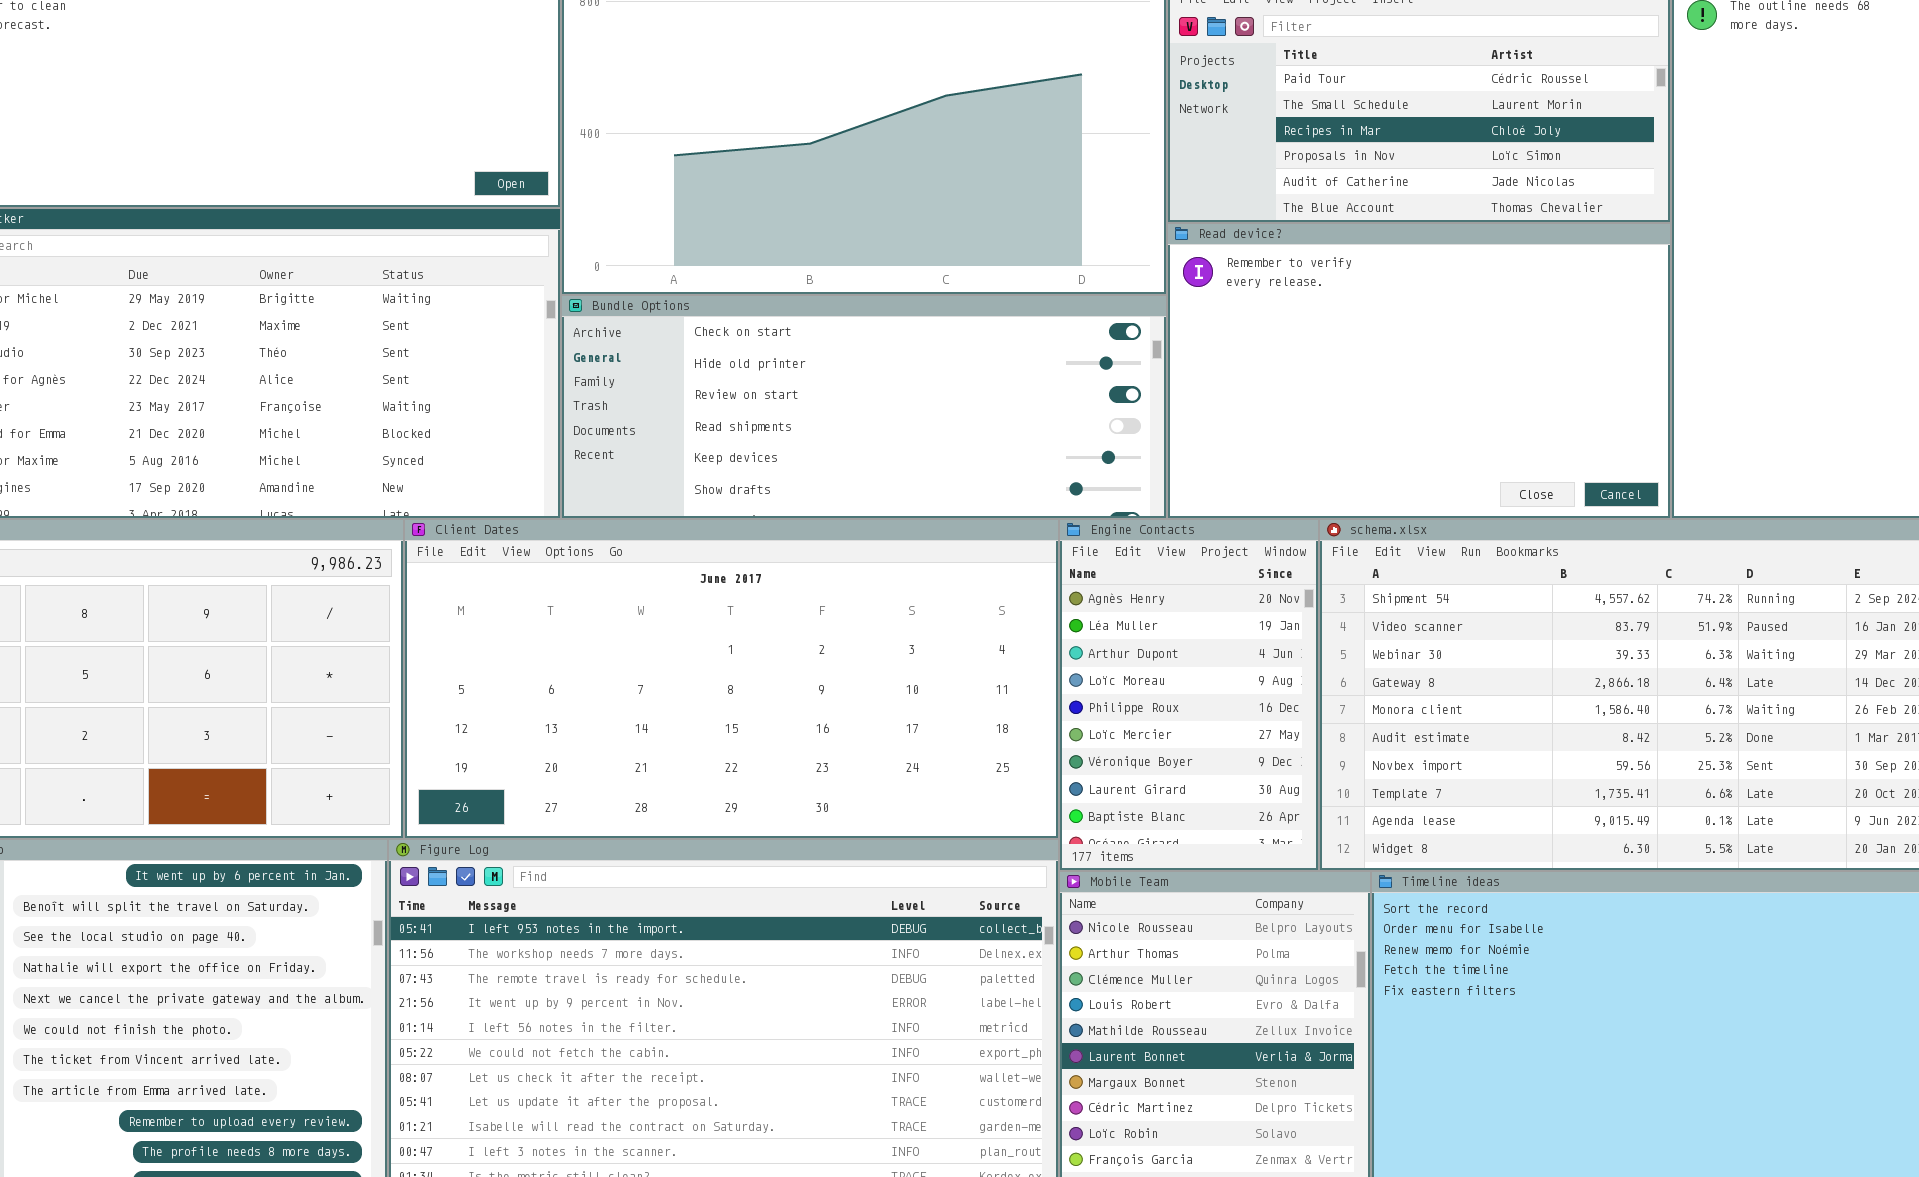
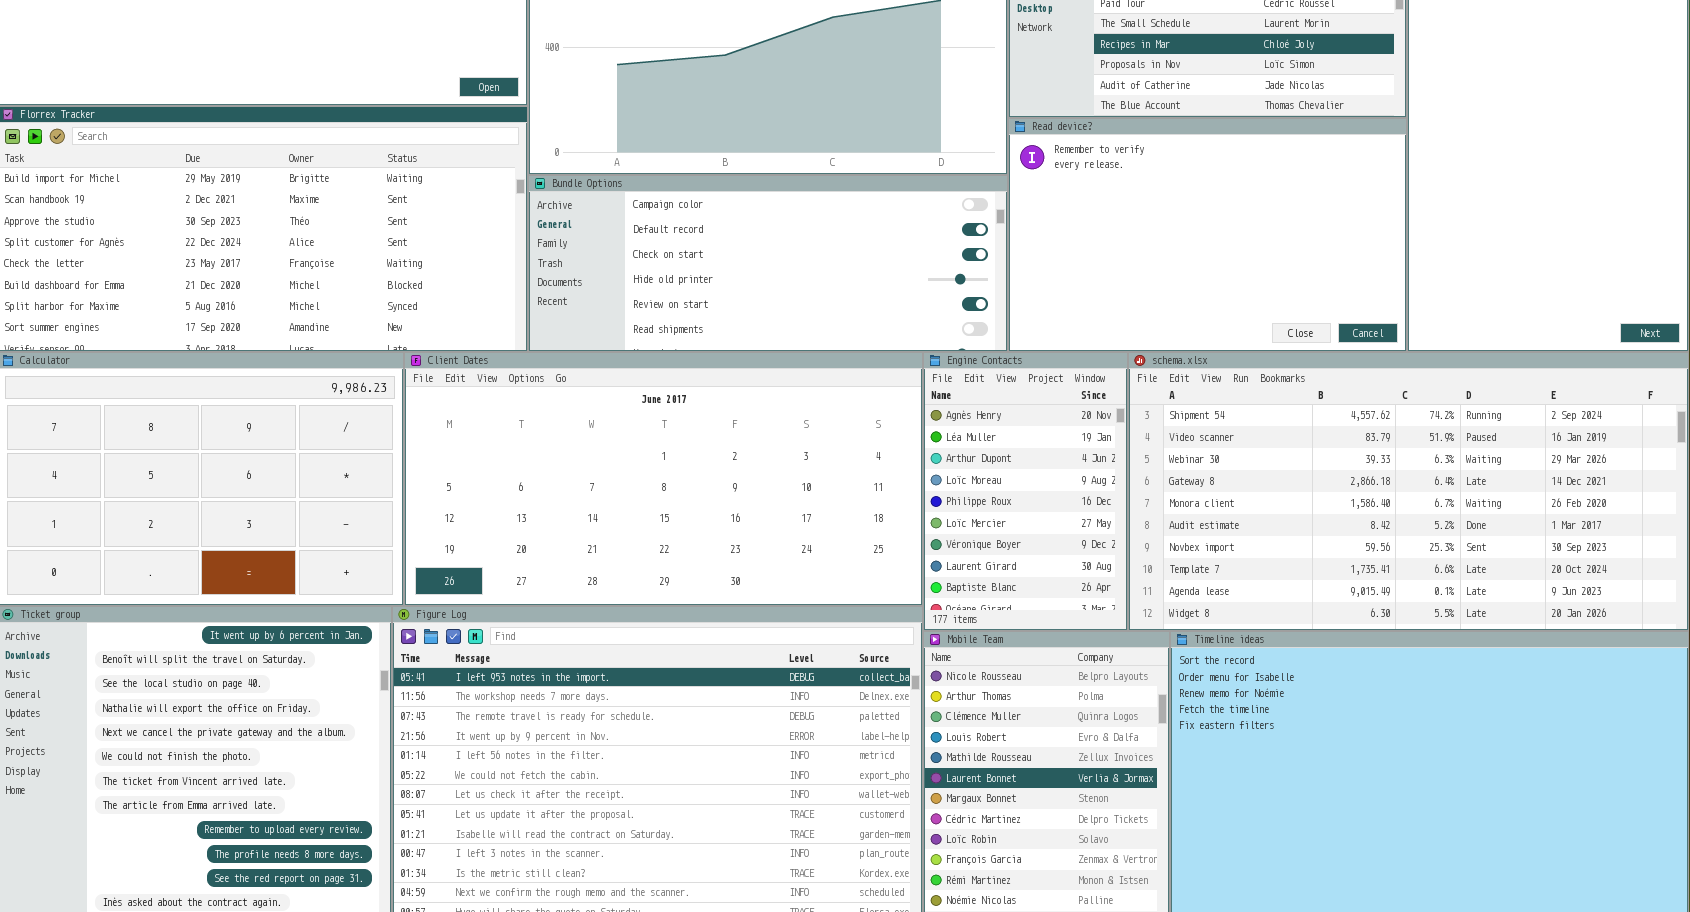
Bundle Options: [561,295,1167,519] -> [528,175,1008,352], scrolled up 2 rows

